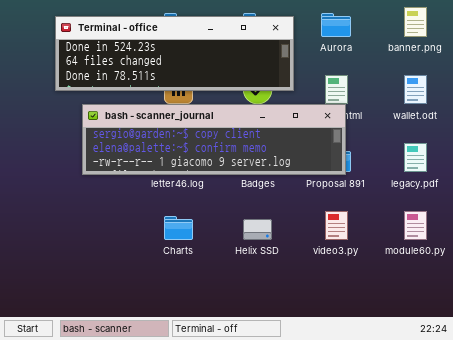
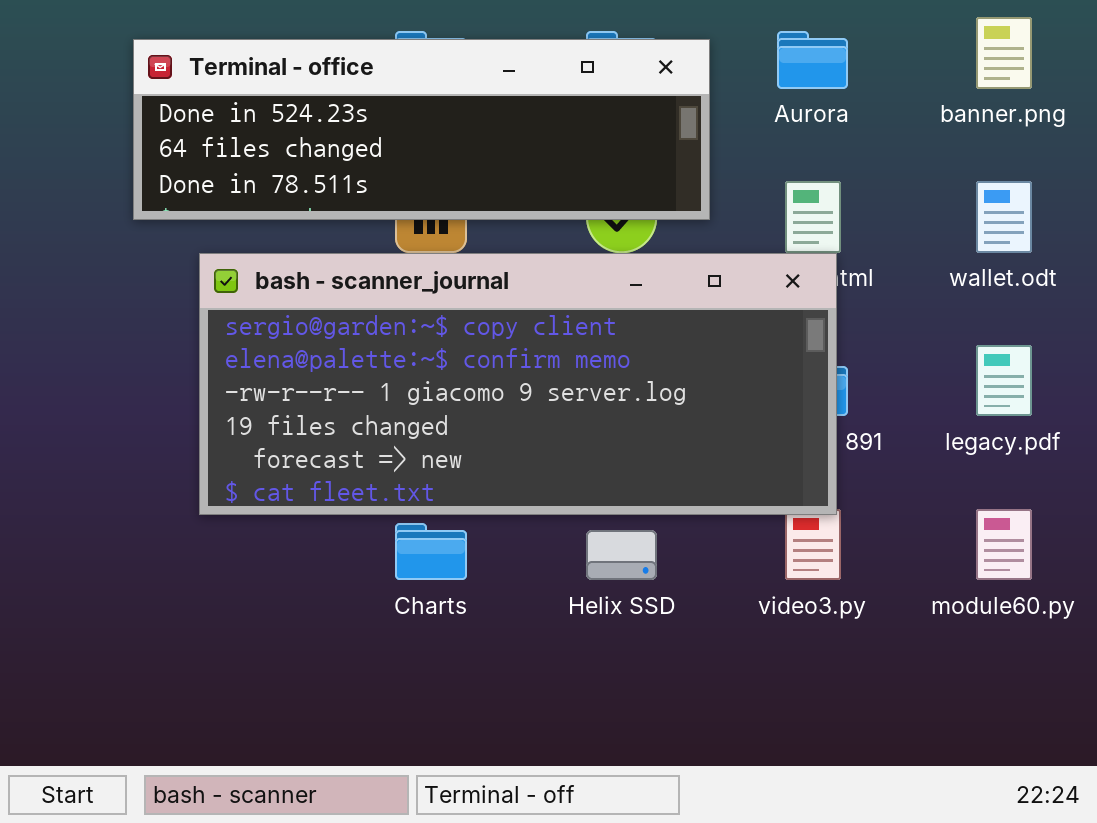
bash - scanner_journal: [82,104,346,175] -> [199,253,837,515], resized

